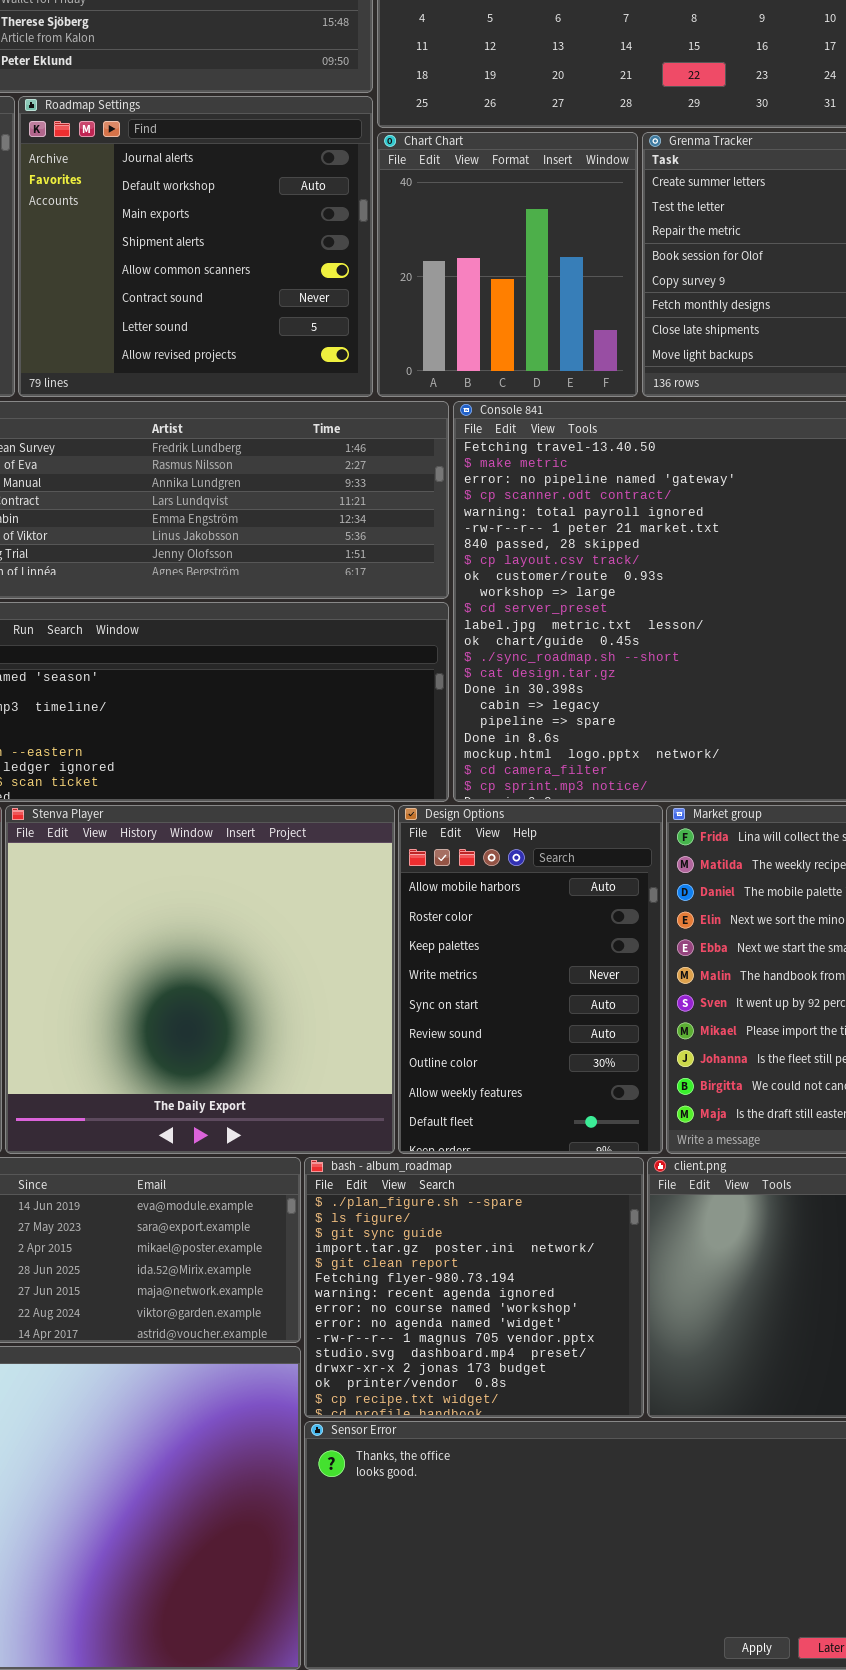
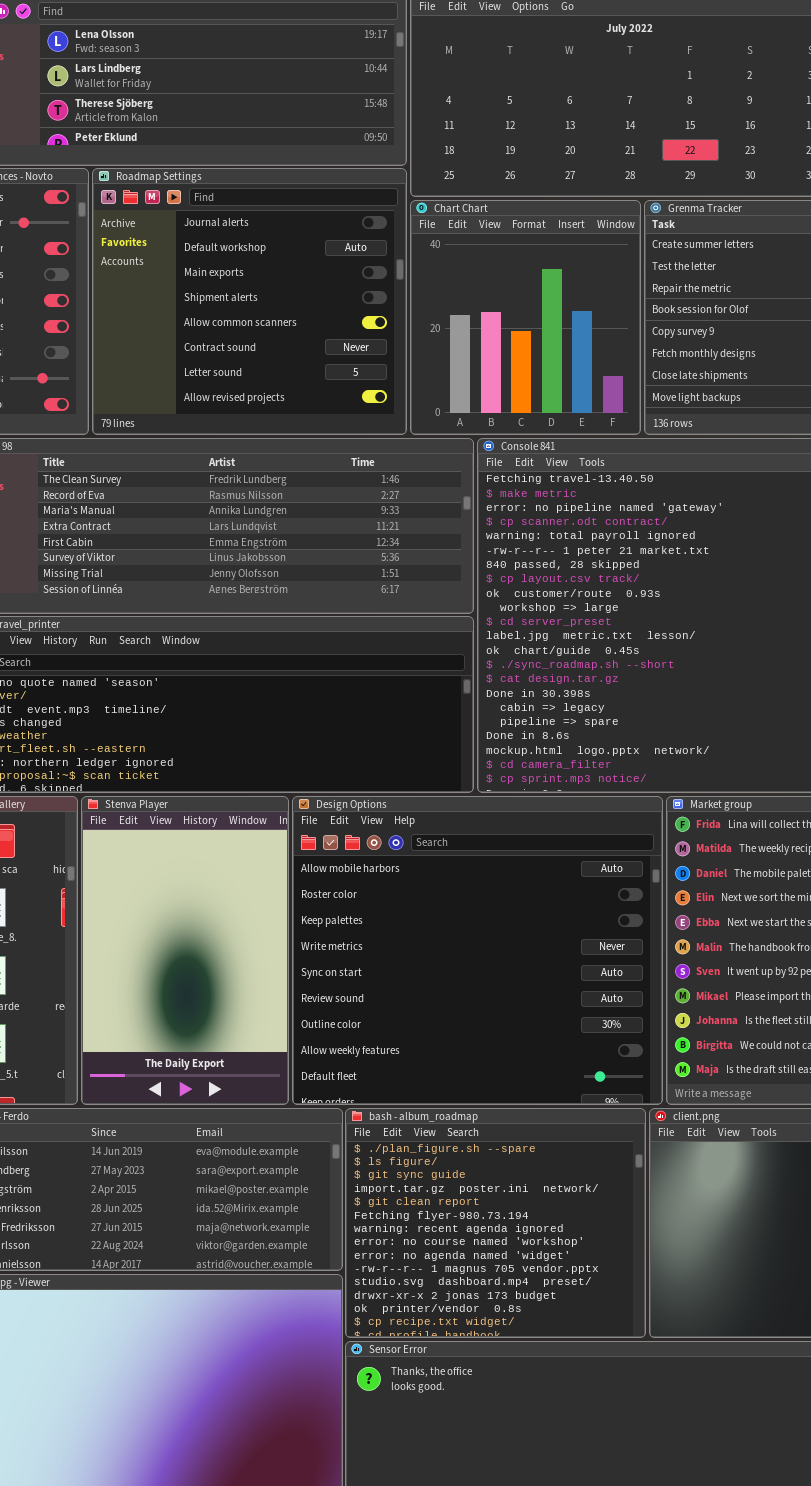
Stenva Player: [5,805,395,1154] -> [81,796,289,1105], resized
Design Options: [398,805,663,1154] -> [292,796,663,1105], resized

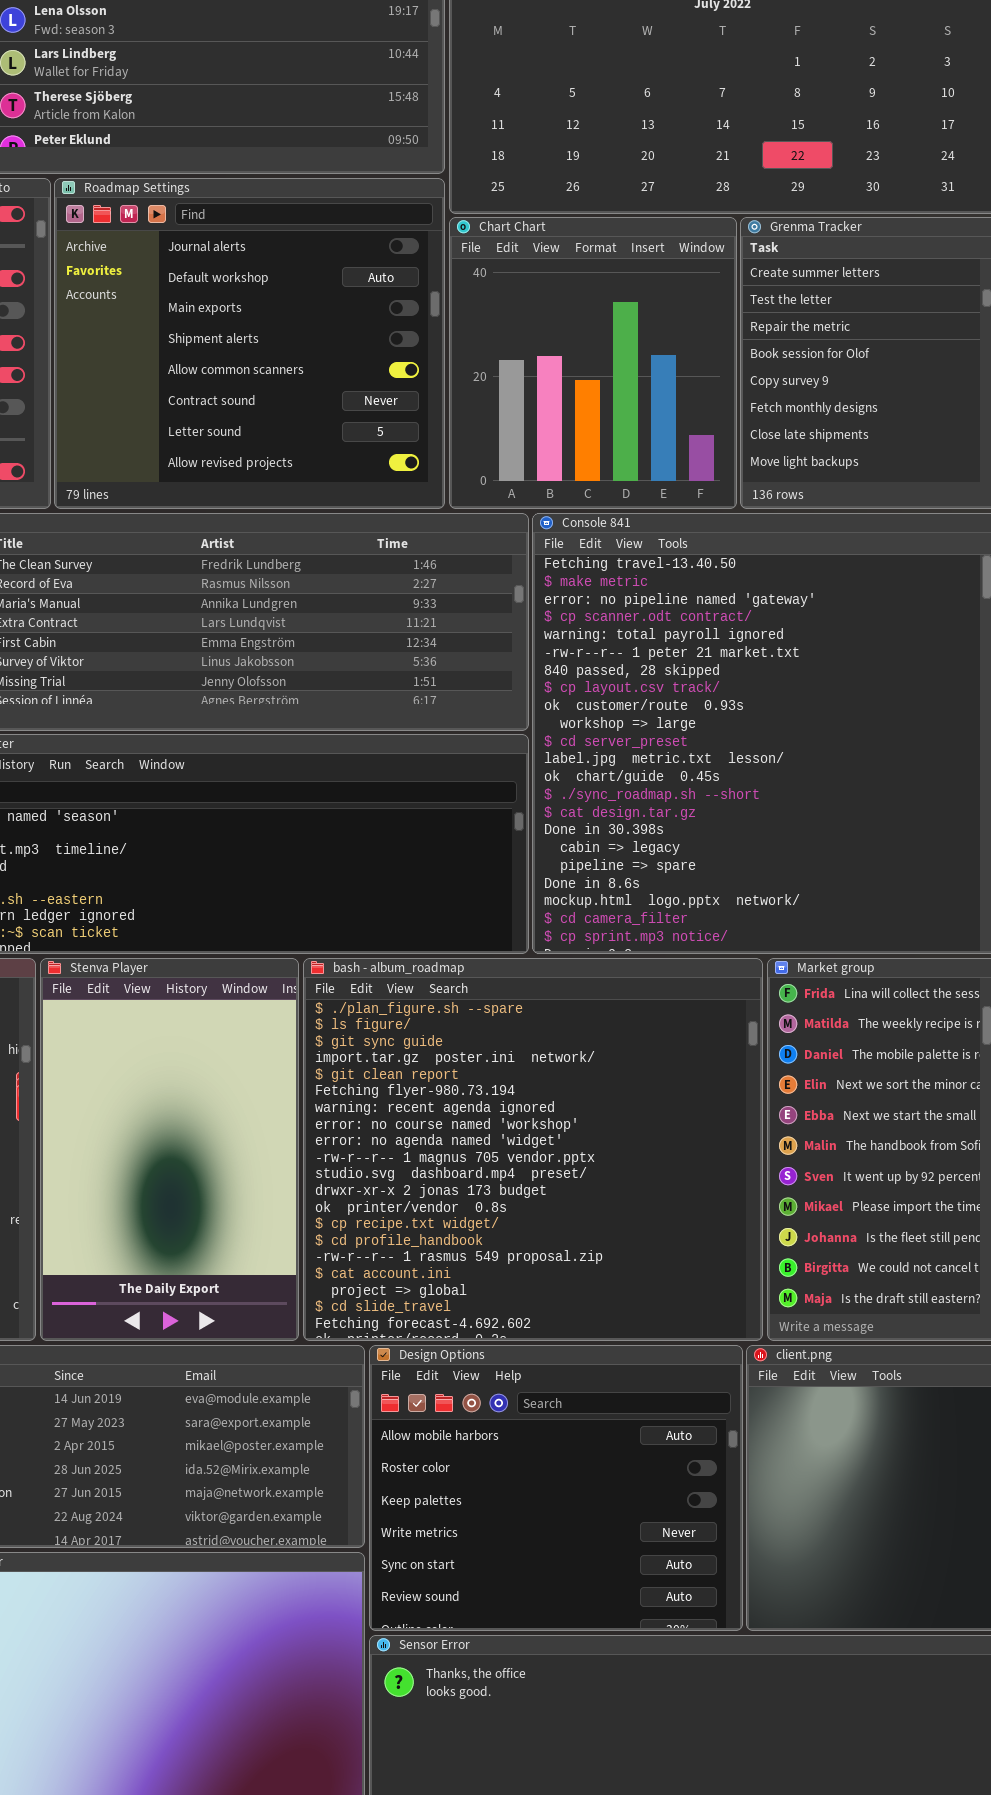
Design Options: [292,796,663,1105] -> [369,1345,743,1631], moved, resized
bash - album_roadmap: [345,1108,646,1338] -> [303,958,763,1341], moved, resized

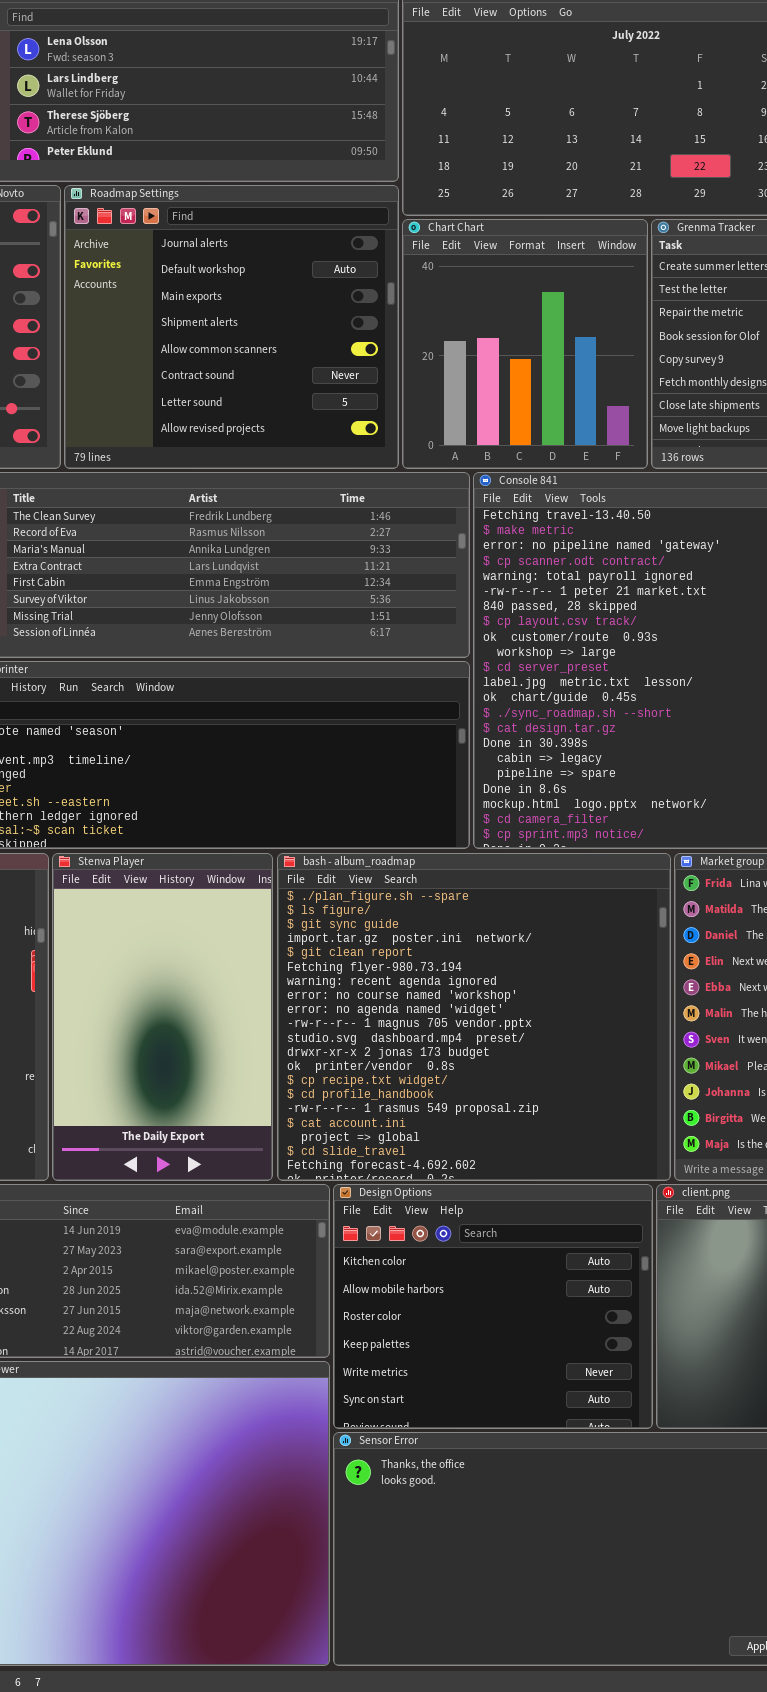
Design Options: [369,1345,743,1631] -> [333,1184,653,1429], scrolled up 1 row

